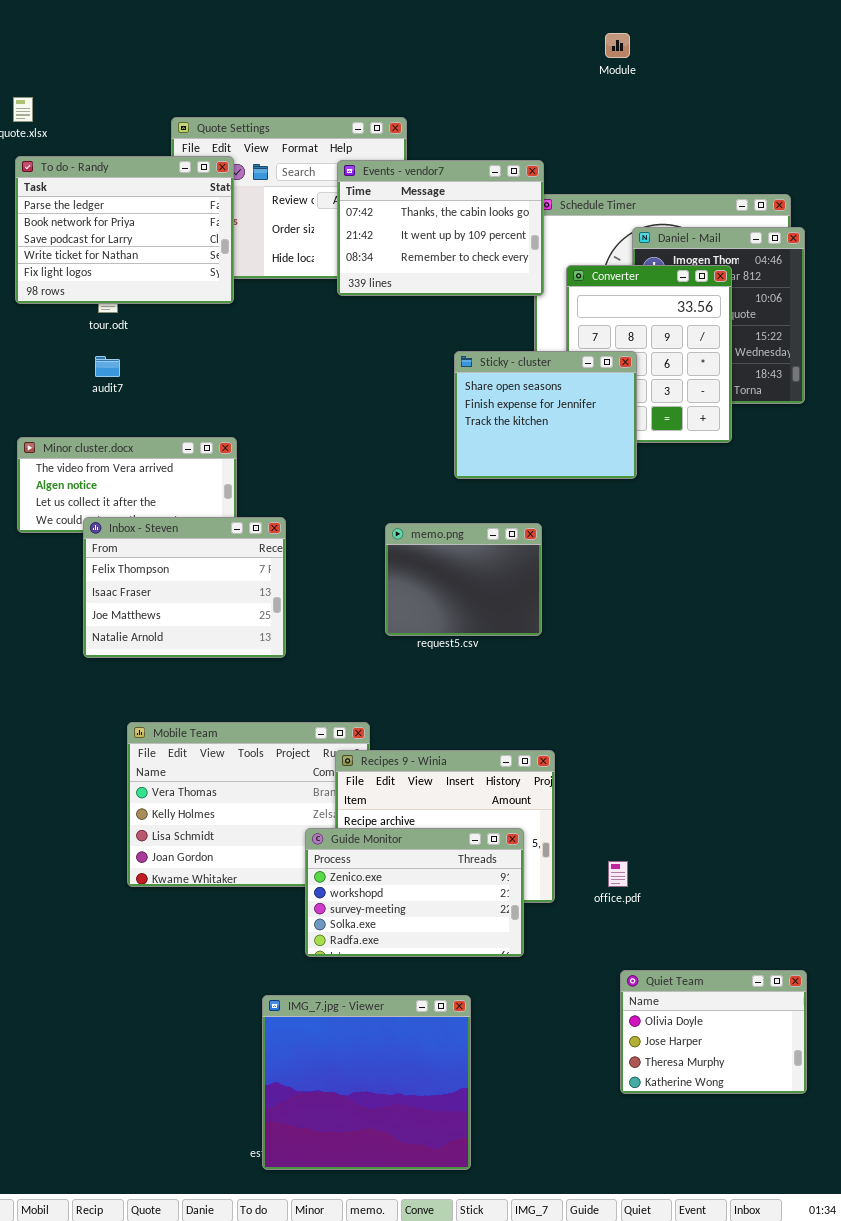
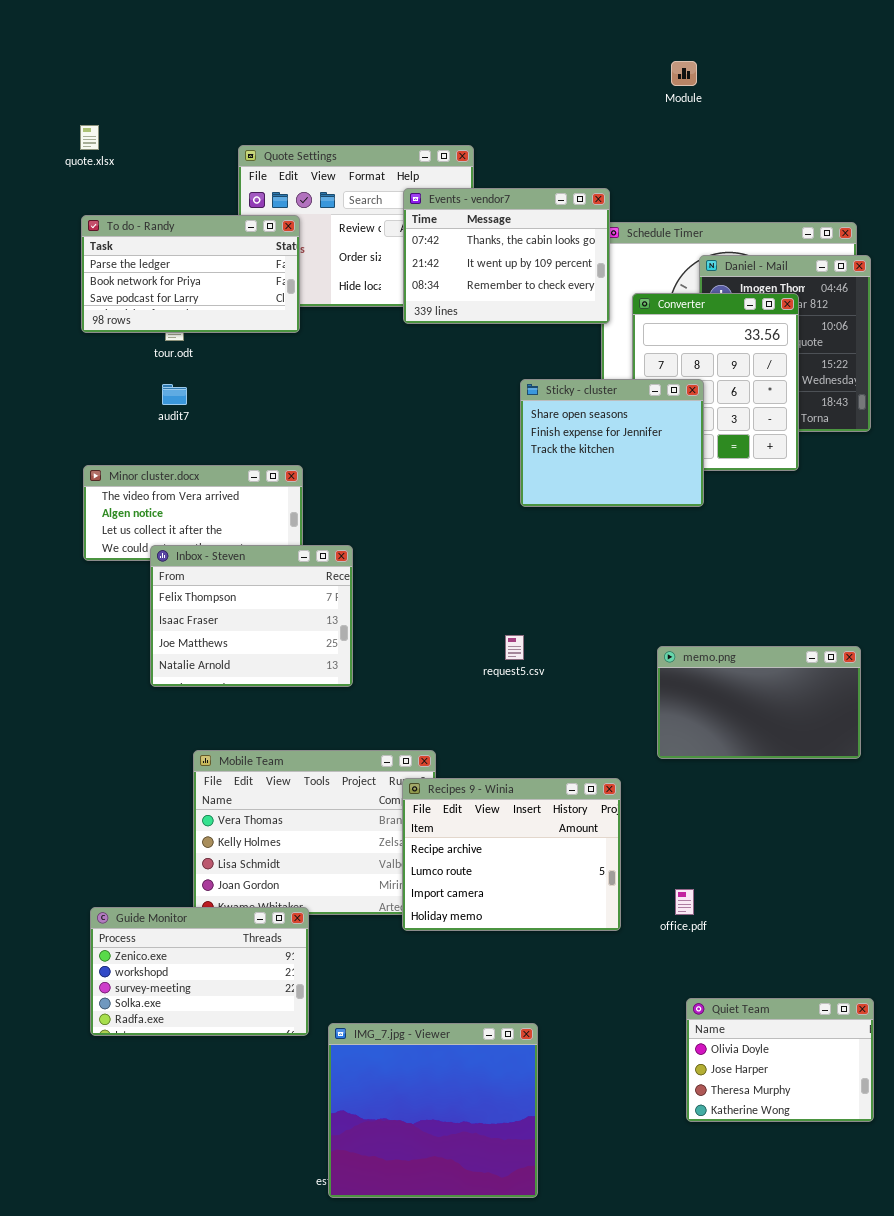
To do - Randy: [15,156,234,304] -> [81,215,300,333], resized
memo.png: [385,523,542,636] -> [657,646,861,759], moved, resized
Guide Monitor: [305,828,524,957] -> [90,907,309,1036], moved

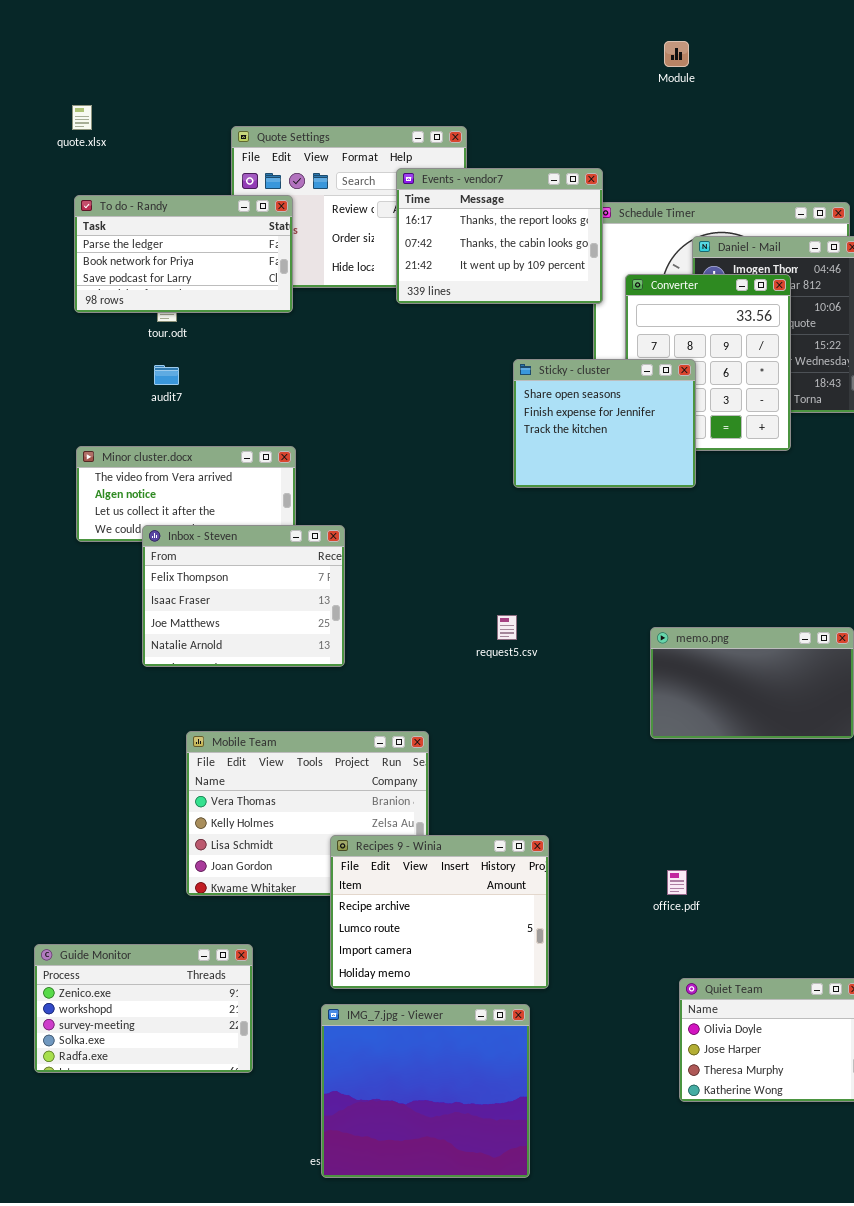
Events - vendor7: [403,188,610,324] -> [396,168,603,304], scrolled up 1 row
Recipes 9 - Winia: [402,778,621,931] -> [330,835,549,989], moved
Guide Monitor: [90,907,309,1036] -> [34,944,253,1073], moved

